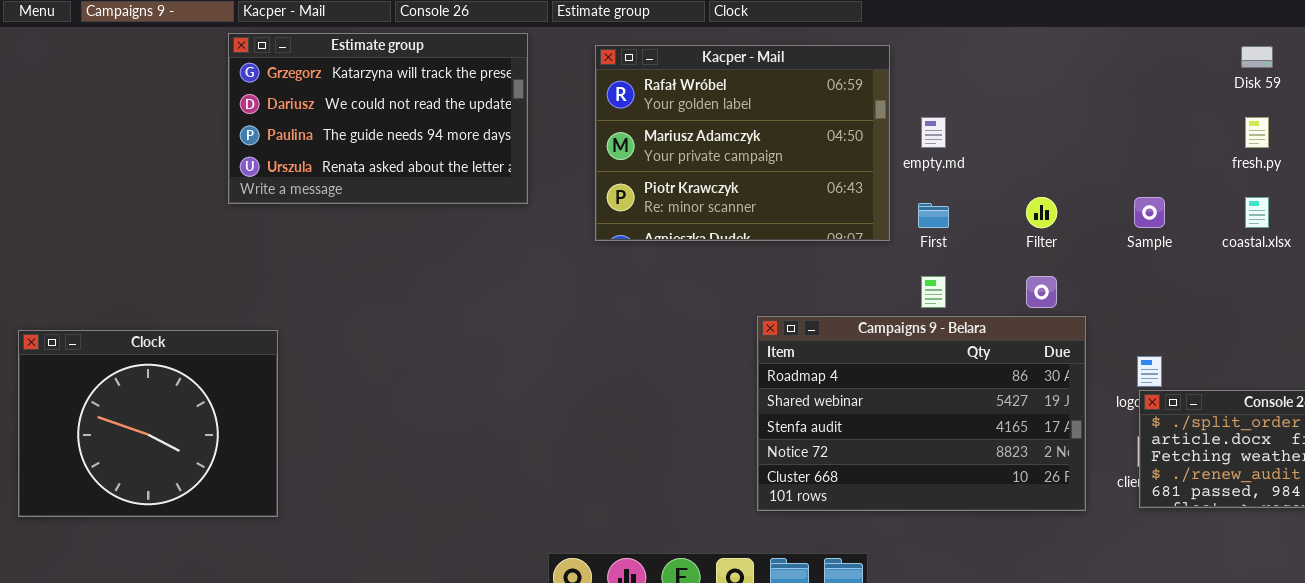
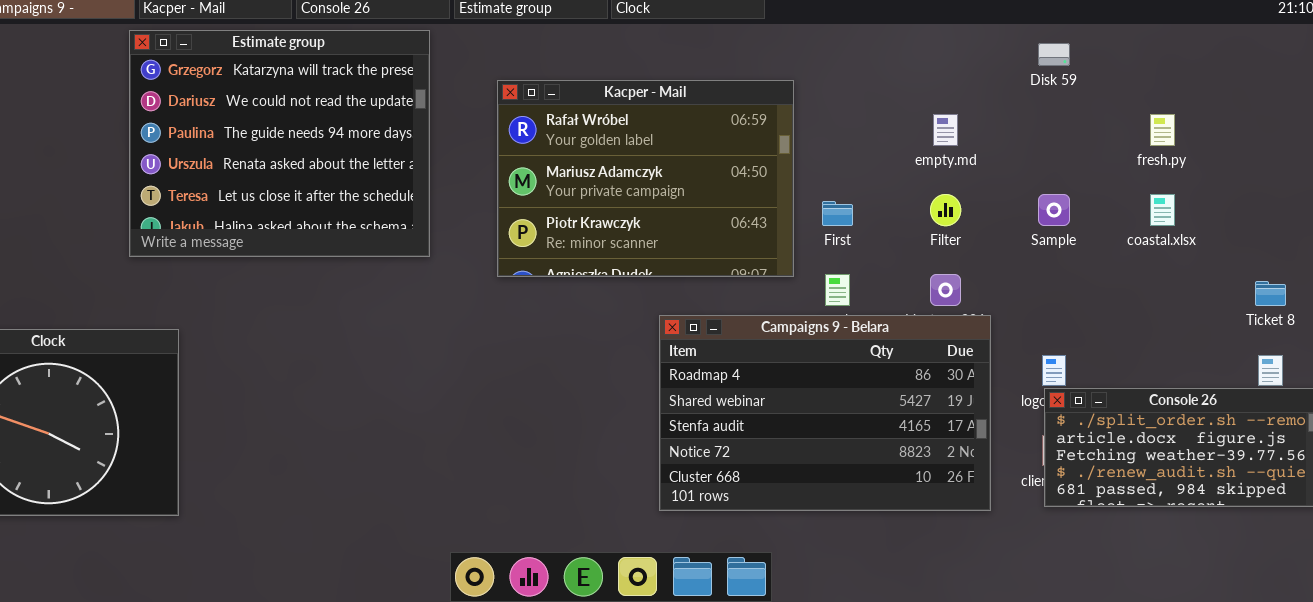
Estimate group: [228,33,528,204] -> [129,30,430,257], resized
Kacper - Mail: [595,45,890,241] -> [497,80,794,277], moved
Disk 59: [1241,46,1273,68] -> [1038,43,1070,66], moved
empty.md: [921,117,946,148] -> [933,114,958,146], moved

